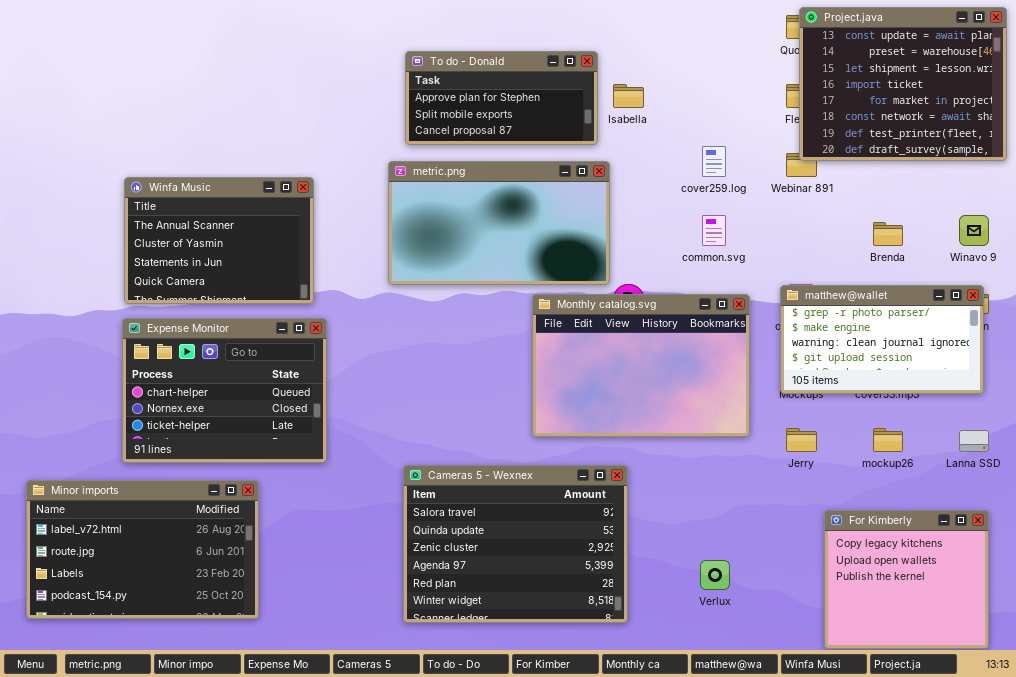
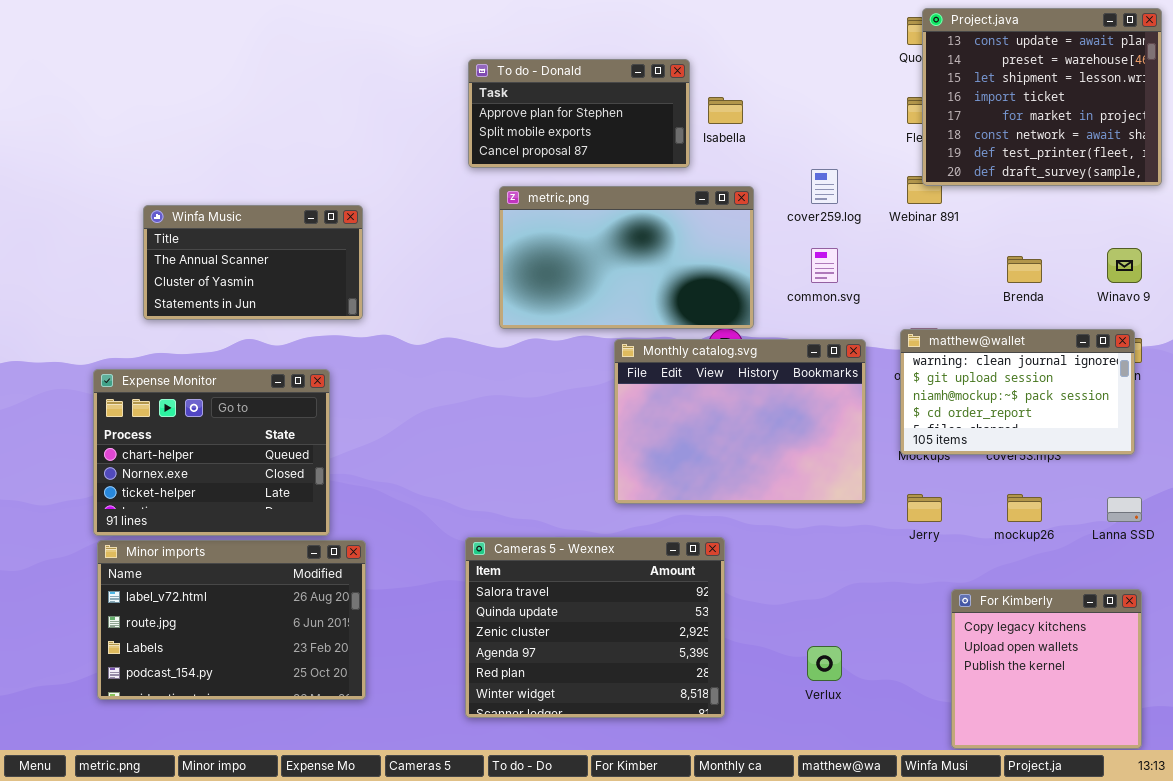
metric.png: [388,161,610,285] -> [499,186,754,329], moved
Winfa Music: [124,177,314,304] -> [143,205,363,320], resized
matthew@wallet: [780,285,984,394] -> [900,329,1135,455], scrolled down 2 rows
Expense Monitor: [122,318,327,463] -> [93,369,330,536], moved
Minor imports: [26,480,259,619] -> [97,540,366,700], moved

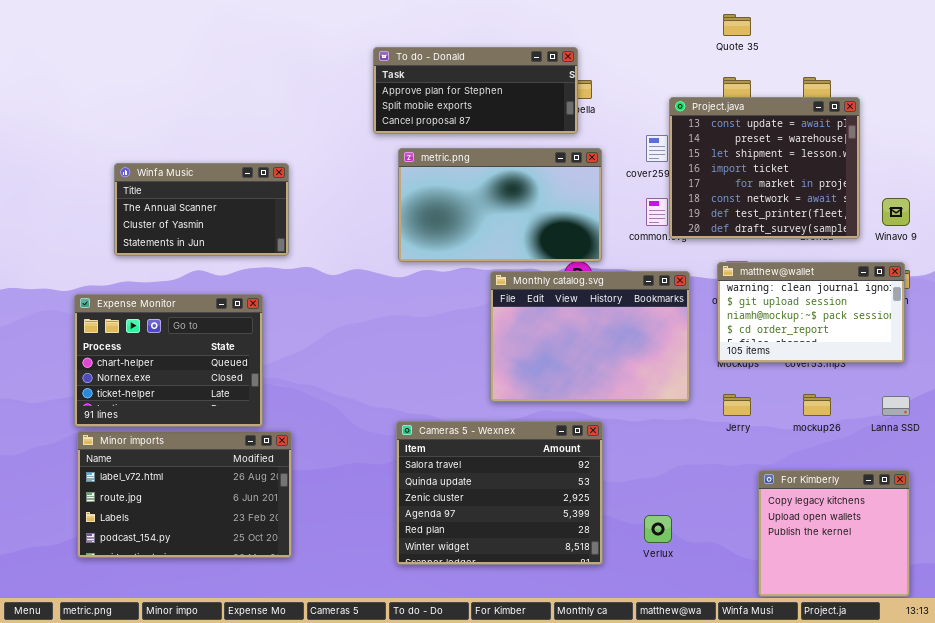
Project.java: [922,8,1162,186] -> [669,97,860,239], moved
To do - Donald: [468,59,690,168] -> [373,47,578,134], resized
Cameras 5 - Wexnex: [465,537,725,718] -> [396,421,603,565], moved

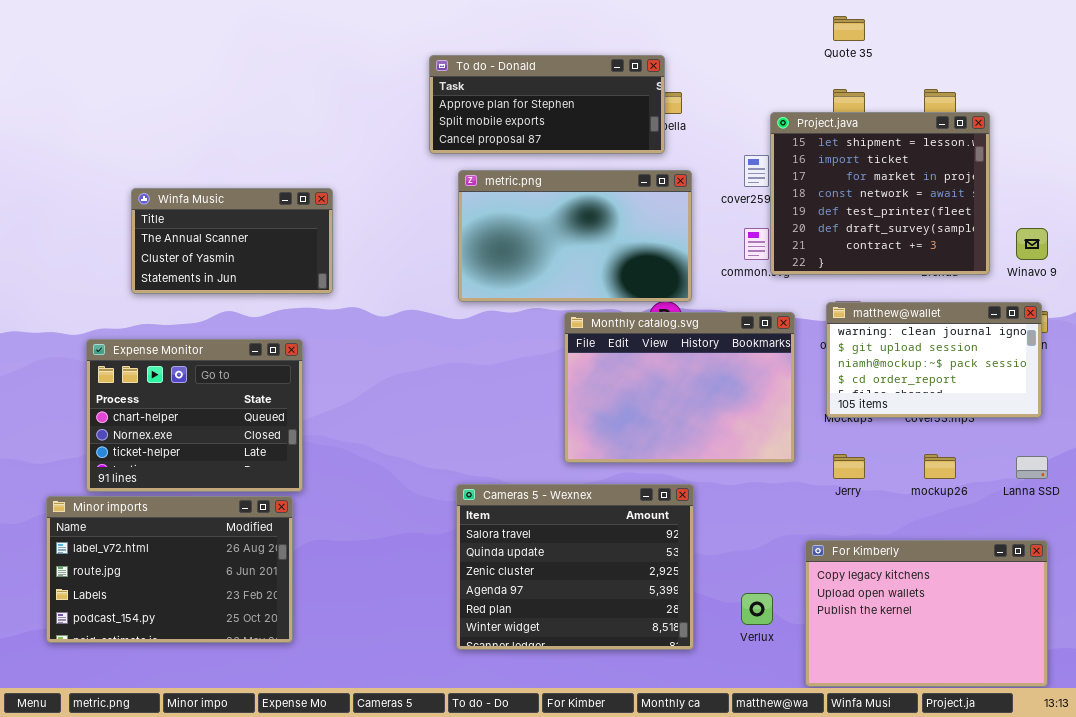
Project.java: [669,97,860,239] -> [770,112,990,275], scrolled down 2 rows
Minor imports: [77,431,292,558] -> [46,496,293,643], moved
For Kimberly: [758,470,910,597] -> [805,540,1048,687], resized

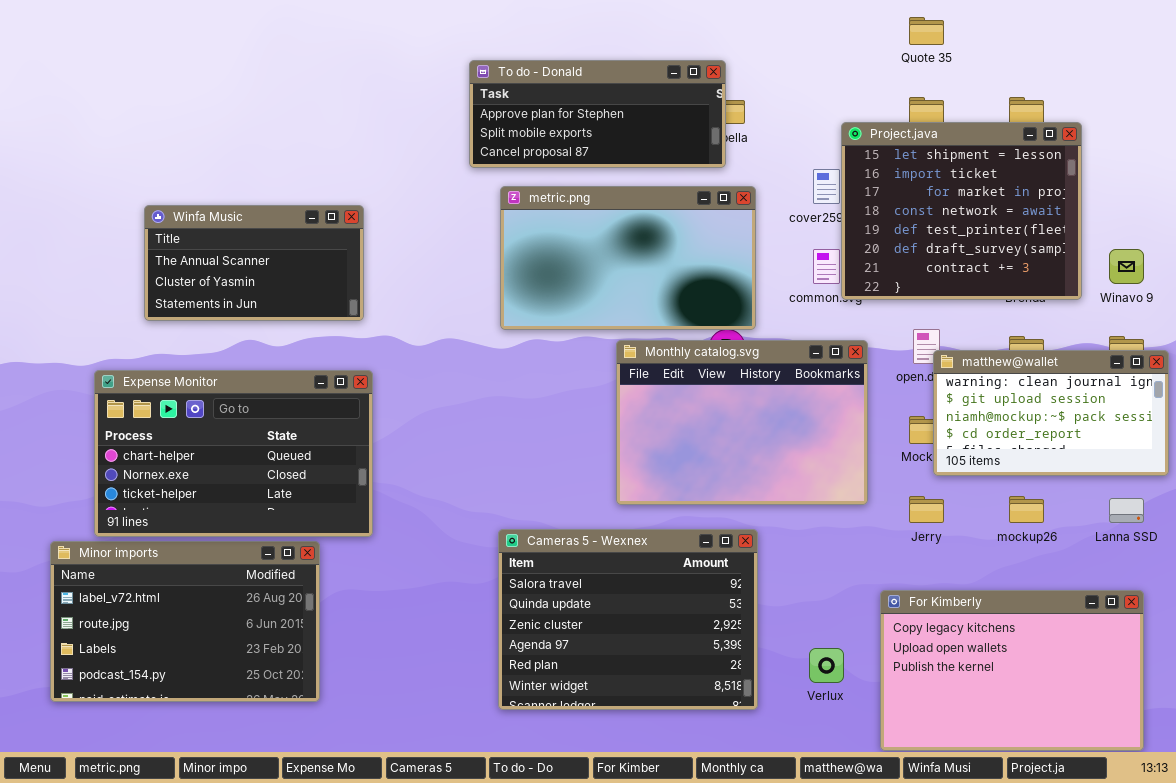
matthew@wallet: [826,302,1042,418] -> [933,350,1169,476], moved
Expense Monitor: [86,339,303,492] -> [94,370,373,537], resized

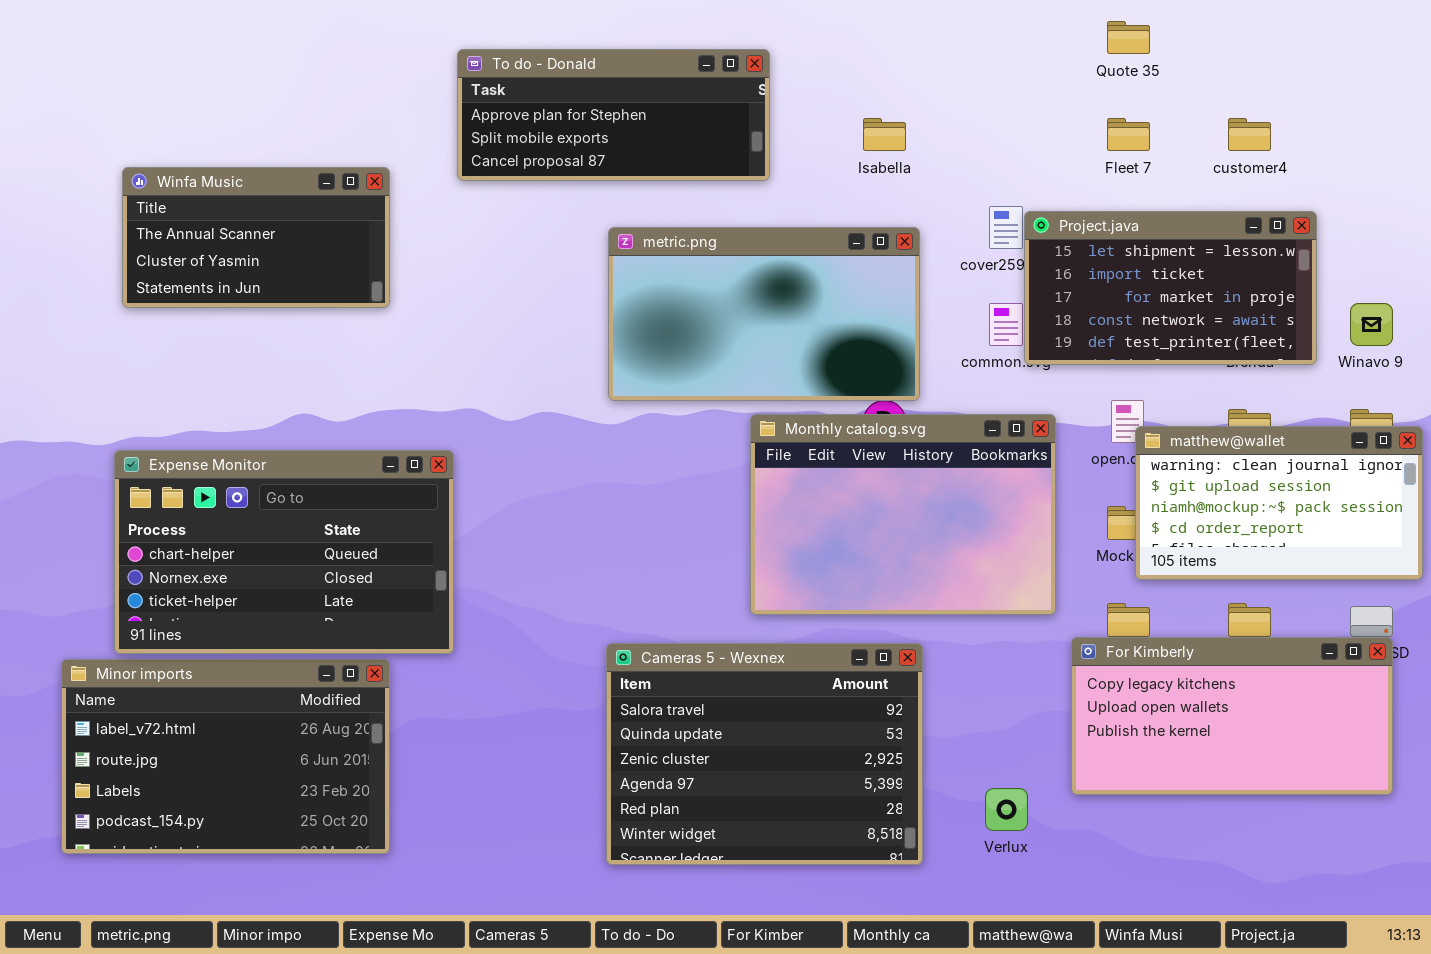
To do - Donald: [469,60,726,168] -> [457,49,770,181], moved
Project.java: [841,122,1082,300] -> [1024,211,1317,365], resized
Winfa Music: [144,205,364,321] -> [122,167,390,308], moved
For Kimberly: [880,590,1144,751] -> [1071,637,1393,795], moved, resized

